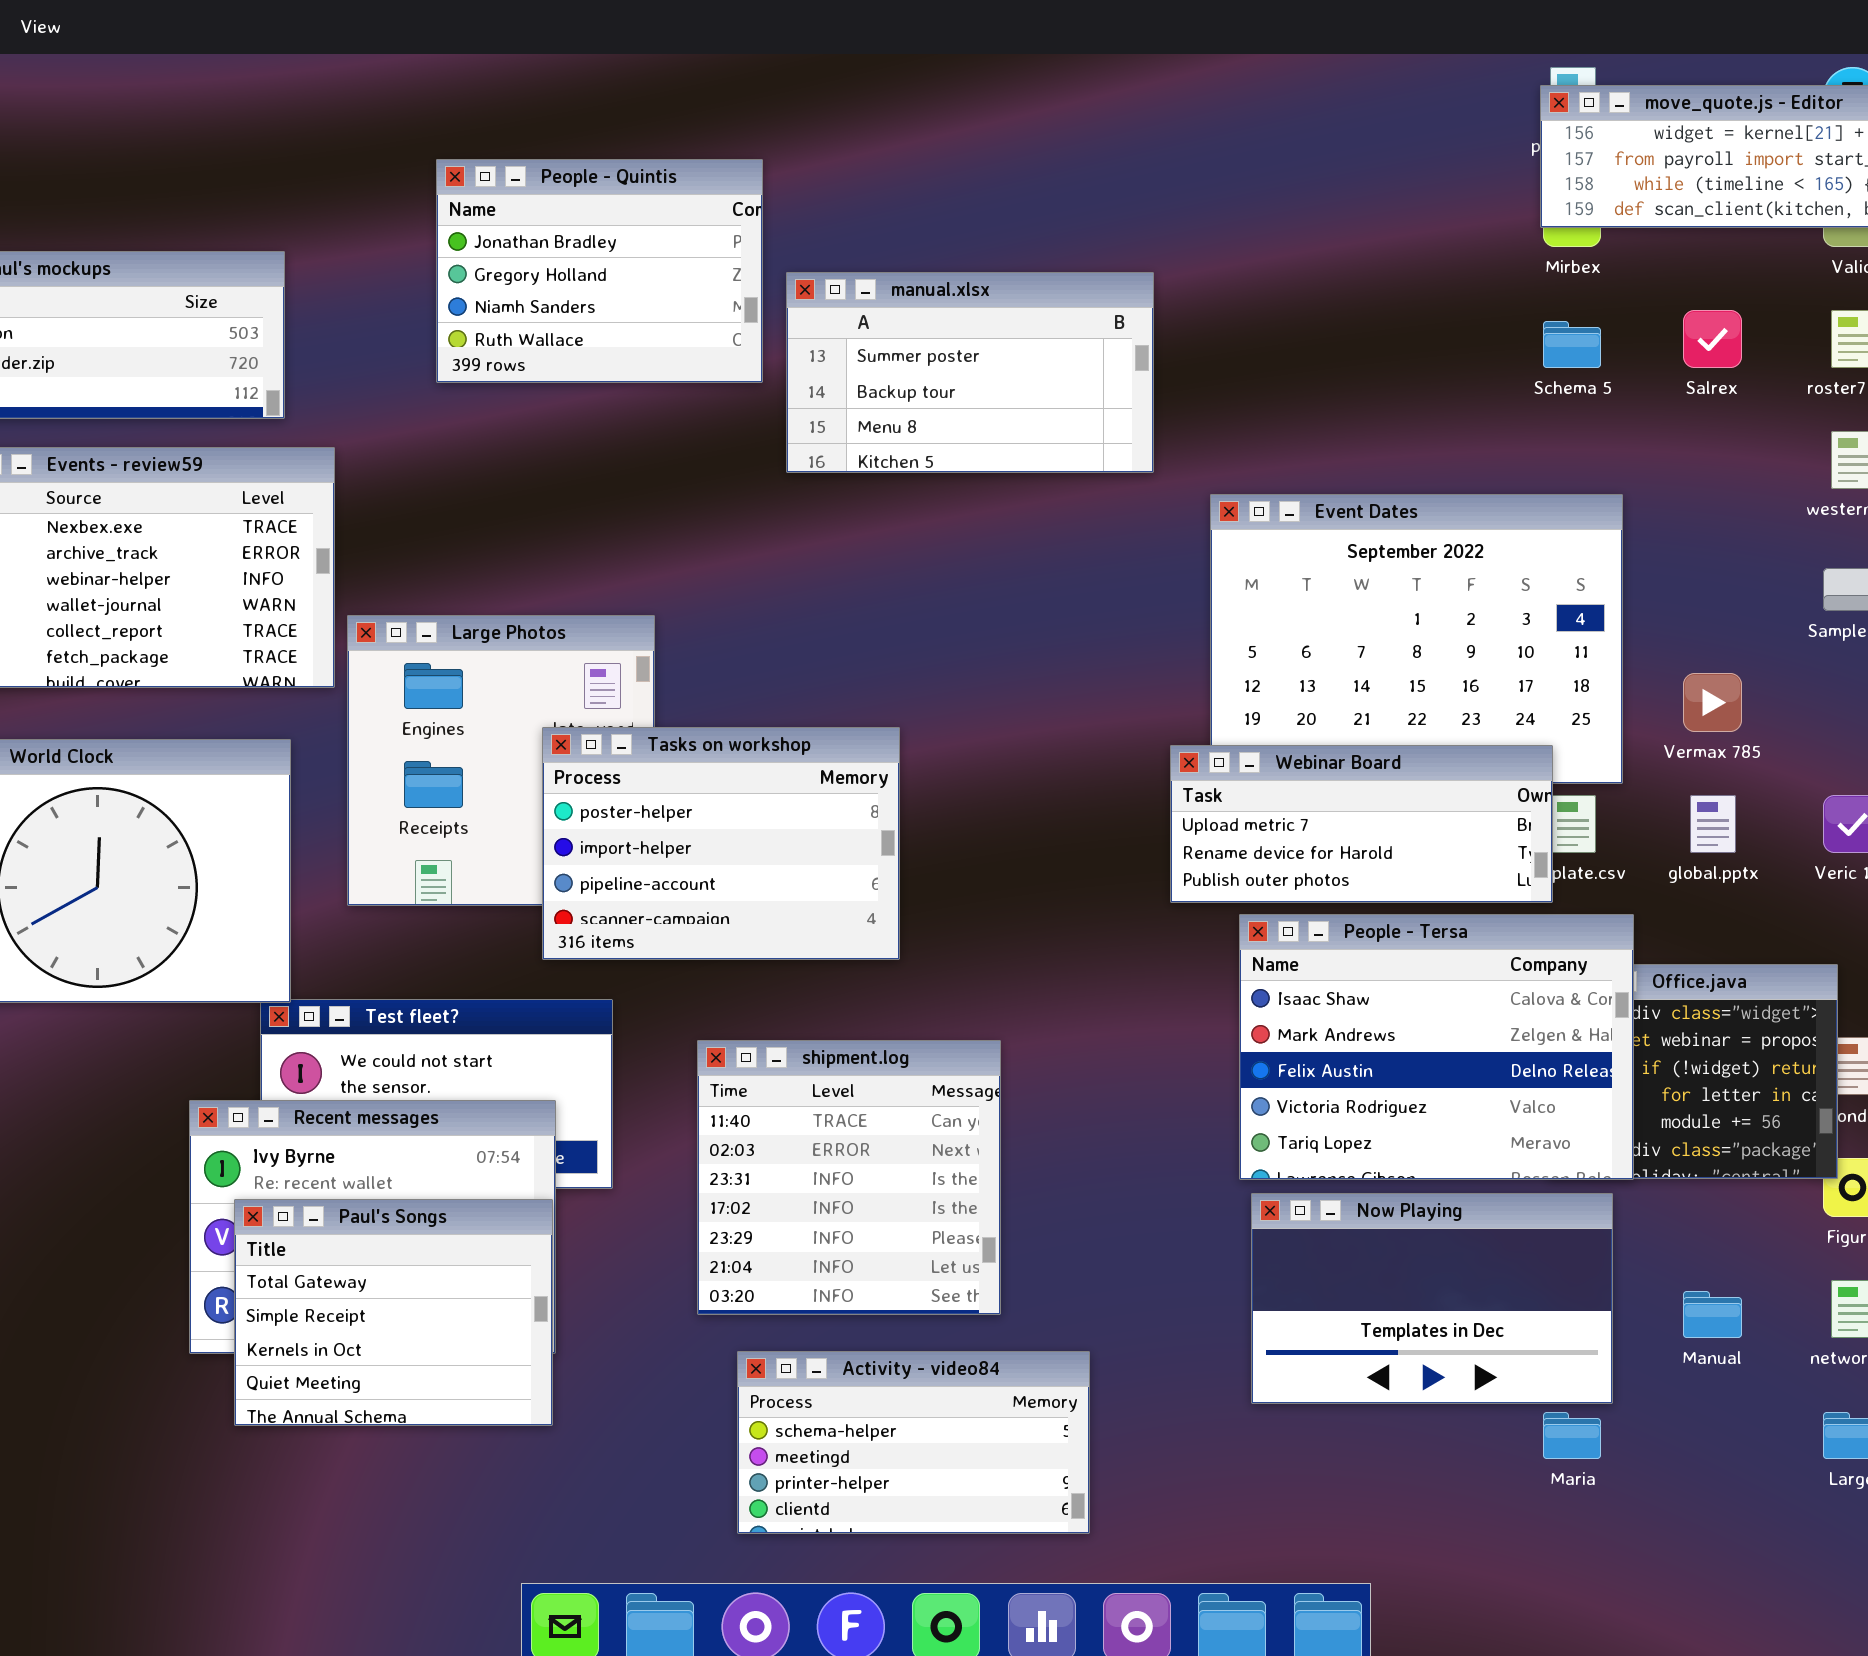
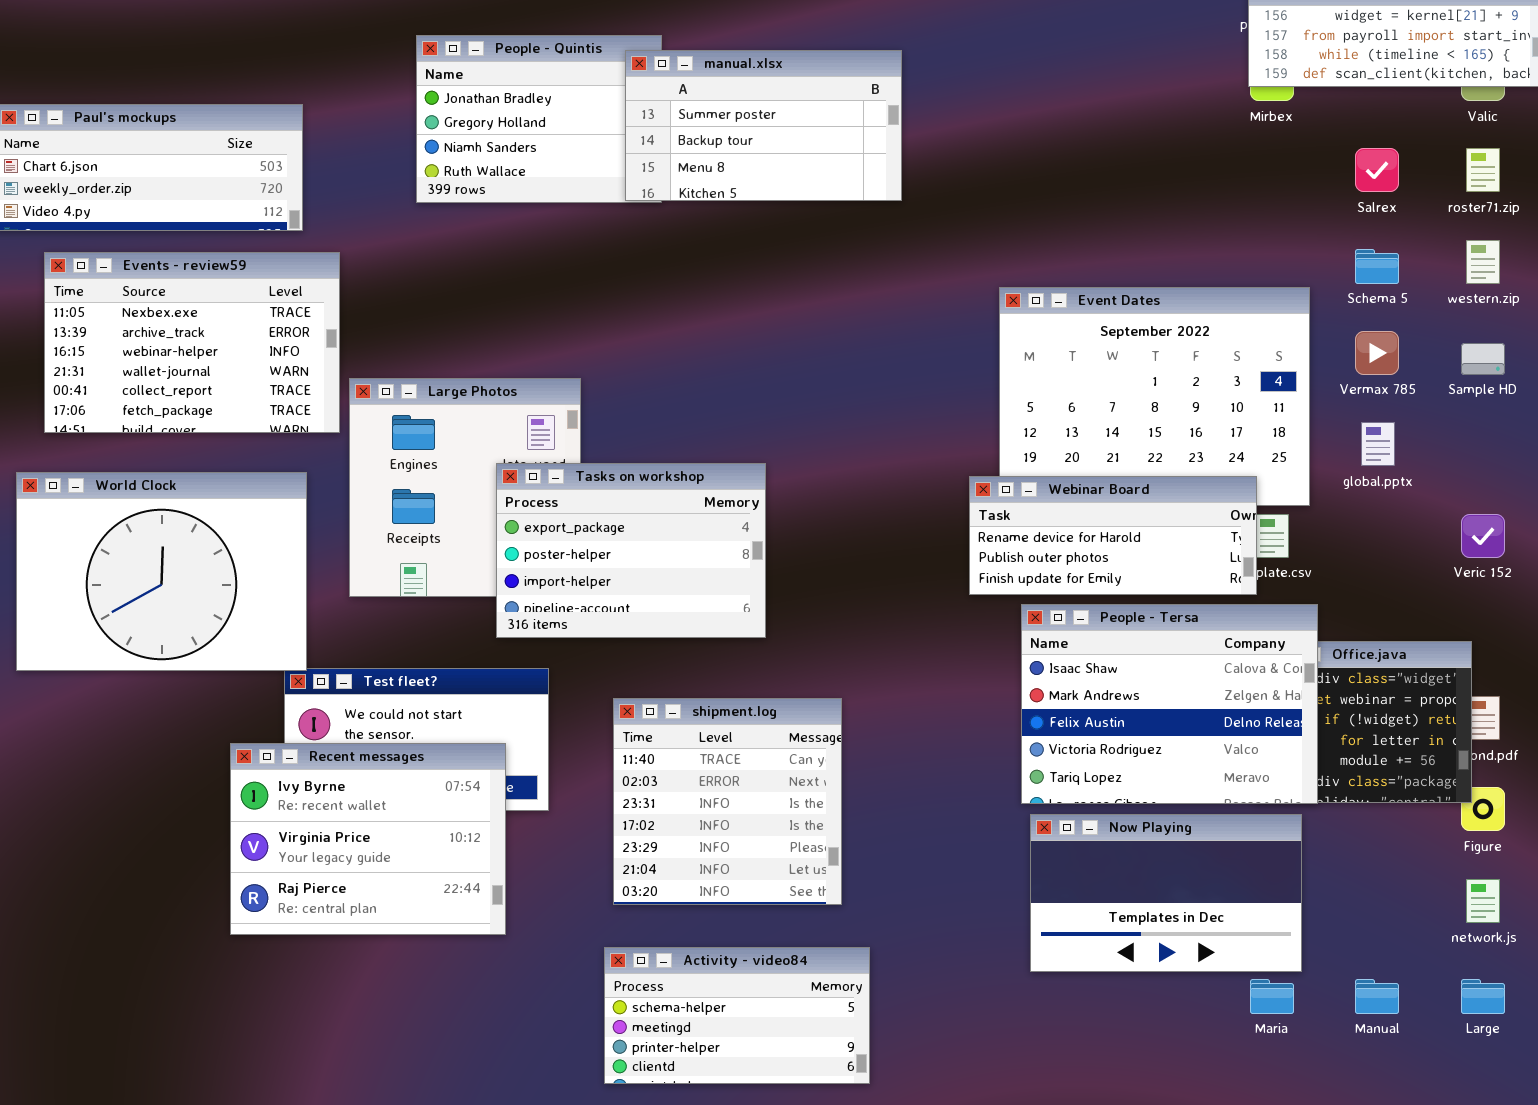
manual.xlsx: [786,272,1154,473] -> [625,50,902,201], moved
Schema 5: [1543,321,1601,368] -> [1355,249,1399,284], moved
Vermax 785: [1683,673,1742,732] -> [1355,331,1399,375], moved
Tasks on workshop: [542,727,900,960] -> [496,463,766,638], scrolled up 1 row
Webinar Board: [1170,745,1553,903] -> [969,476,1257,595], scrolled down 1 row
global.pptx: [1690,795,1736,853] -> [1361,422,1395,466], moved
Paul's Songs: [234,1199,553,1426] -> none, closed
Manual: [1683,1291,1742,1338] -> [1355,979,1399,1014], moved
Activity - video84: [737,1351,1090,1534] -> [604,947,870,1084], moved

